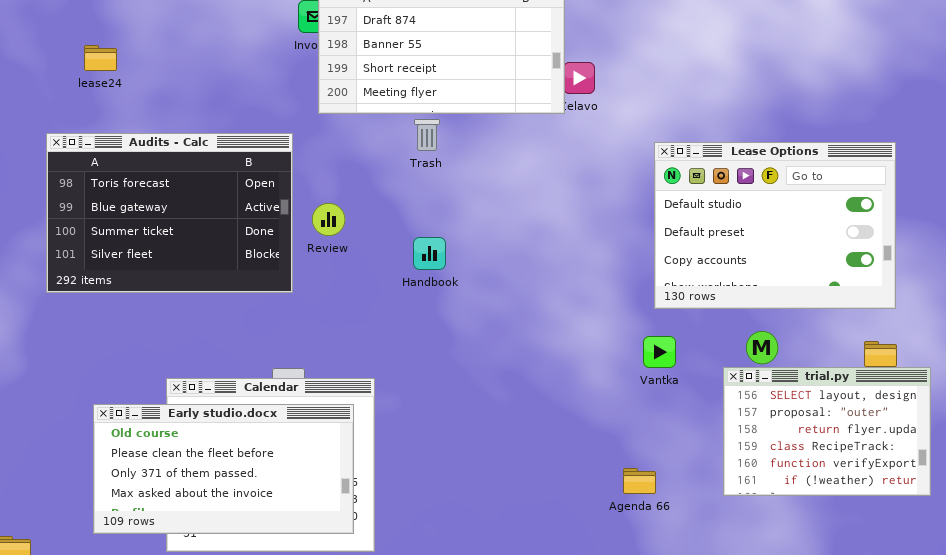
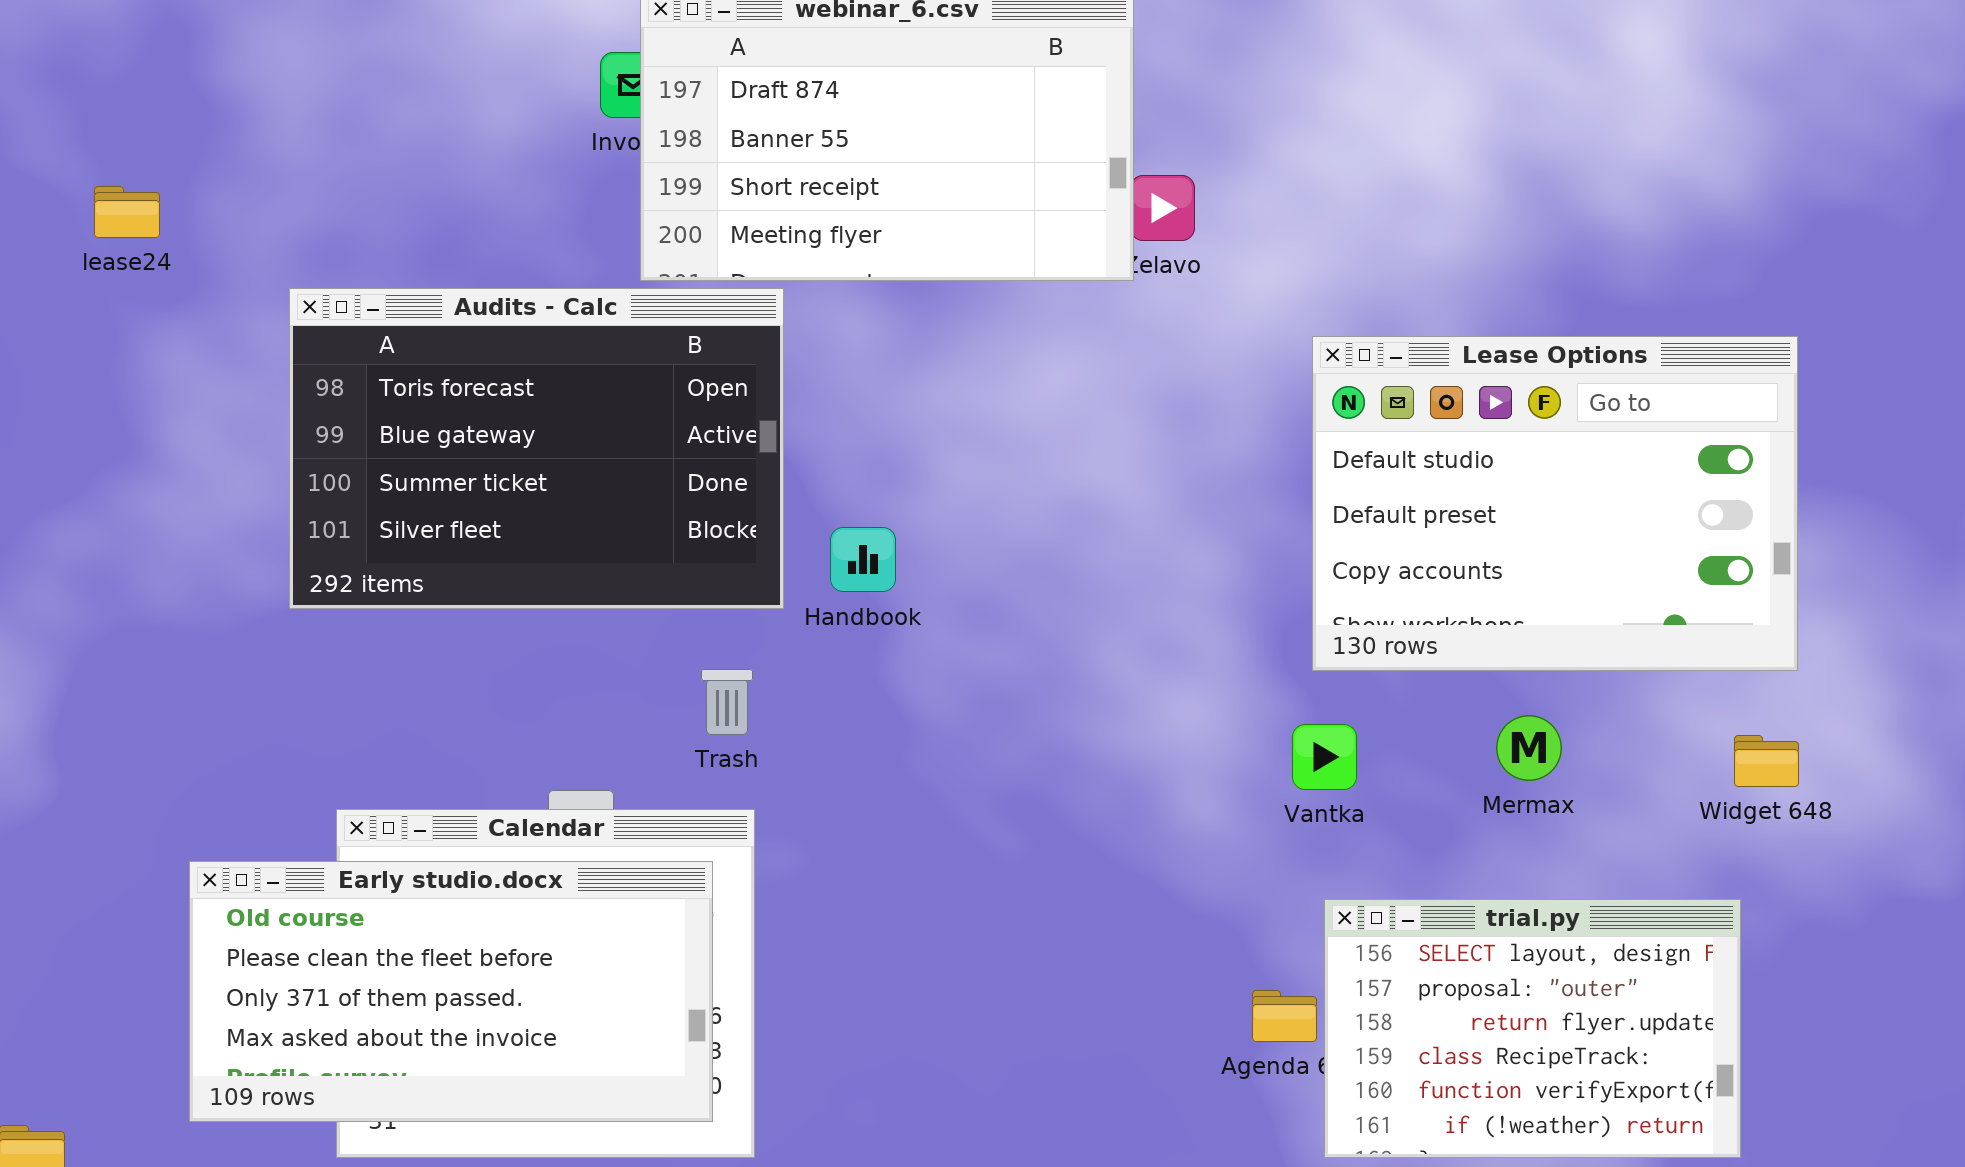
lease24: [84,45,117,71] -> [94,186,160,238], moved
Trash: [414,119,440,151] -> [701,669,753,735], moved
Audits - Calc: [46,133,293,293] -> [289,288,784,609], moved
trial.py: [723,367,931,496] -> [1324,899,1741,1158], moved

